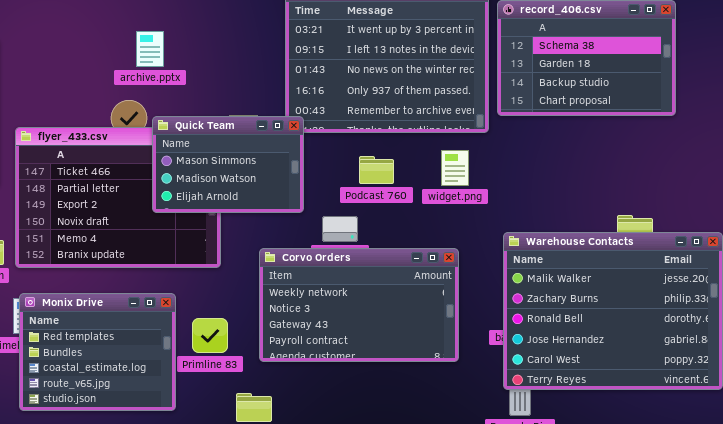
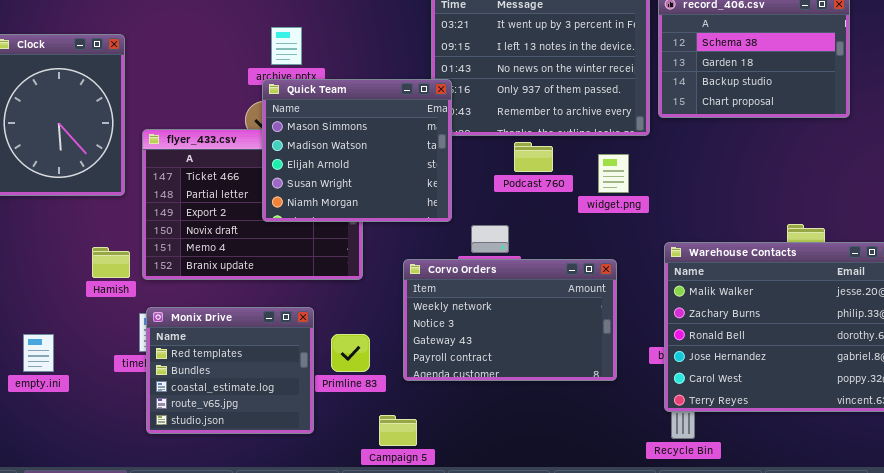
Quick Team: [152,116,304,213] -> [262,79,452,222], resized
Podcast 760: [359,156,394,184] -> [514,142,553,172], moved

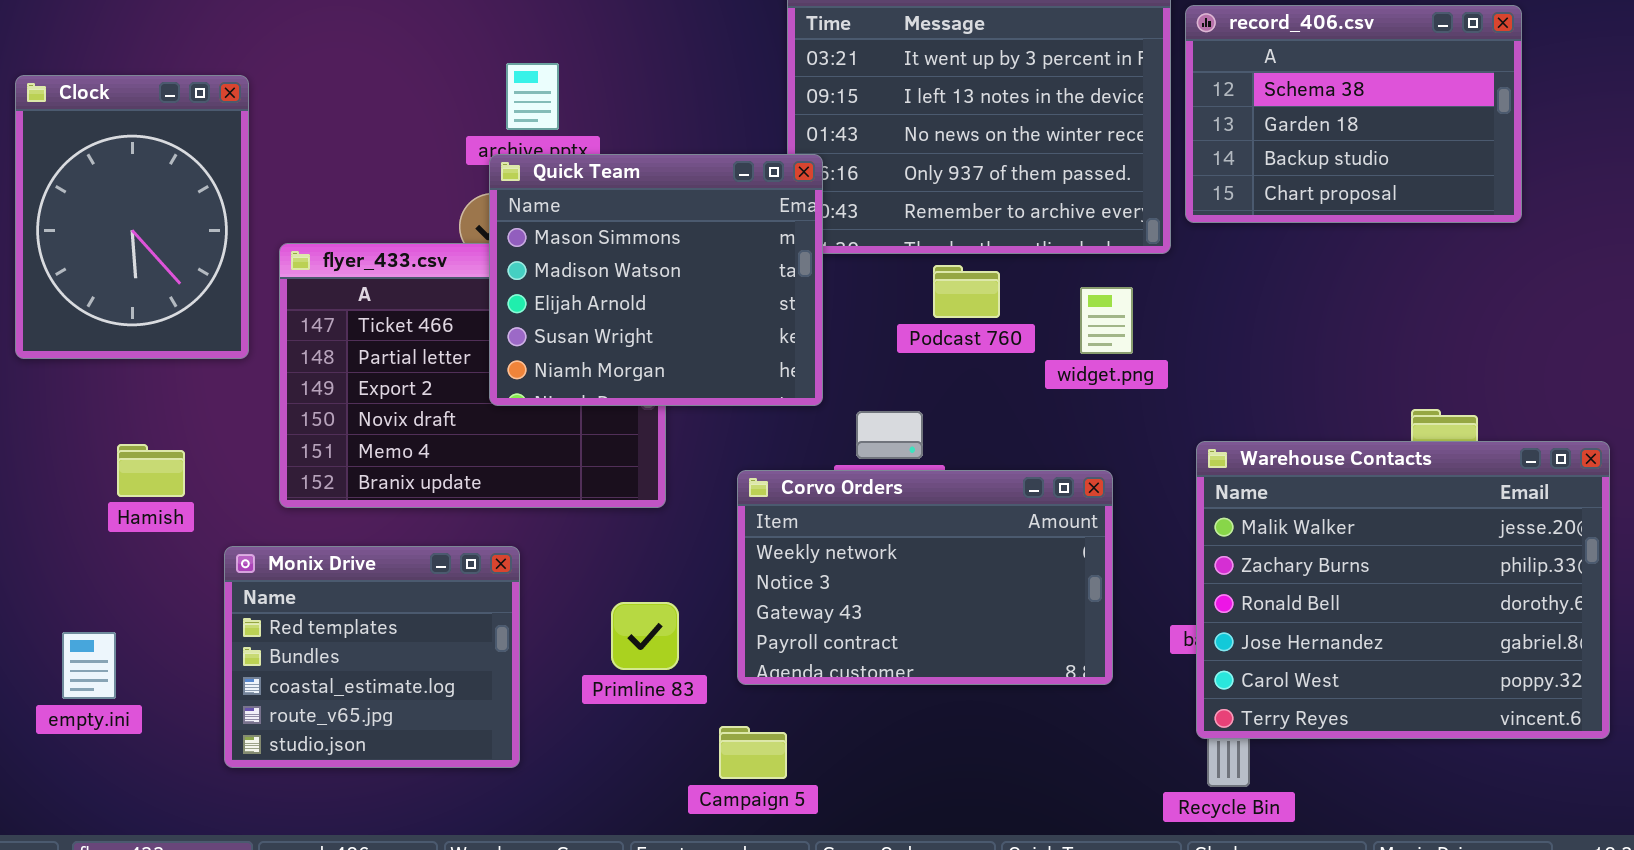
Hamish: [92,247,130,278] -> [117,444,185,497], moved
Monix Drive: [146,307,314,434] -> [224,546,520,768], moved
empty.ini: [23,334,54,372] -> [62,632,116,699], moved
Campaign 5: [379,415,417,446] -> [719,726,787,779], moved

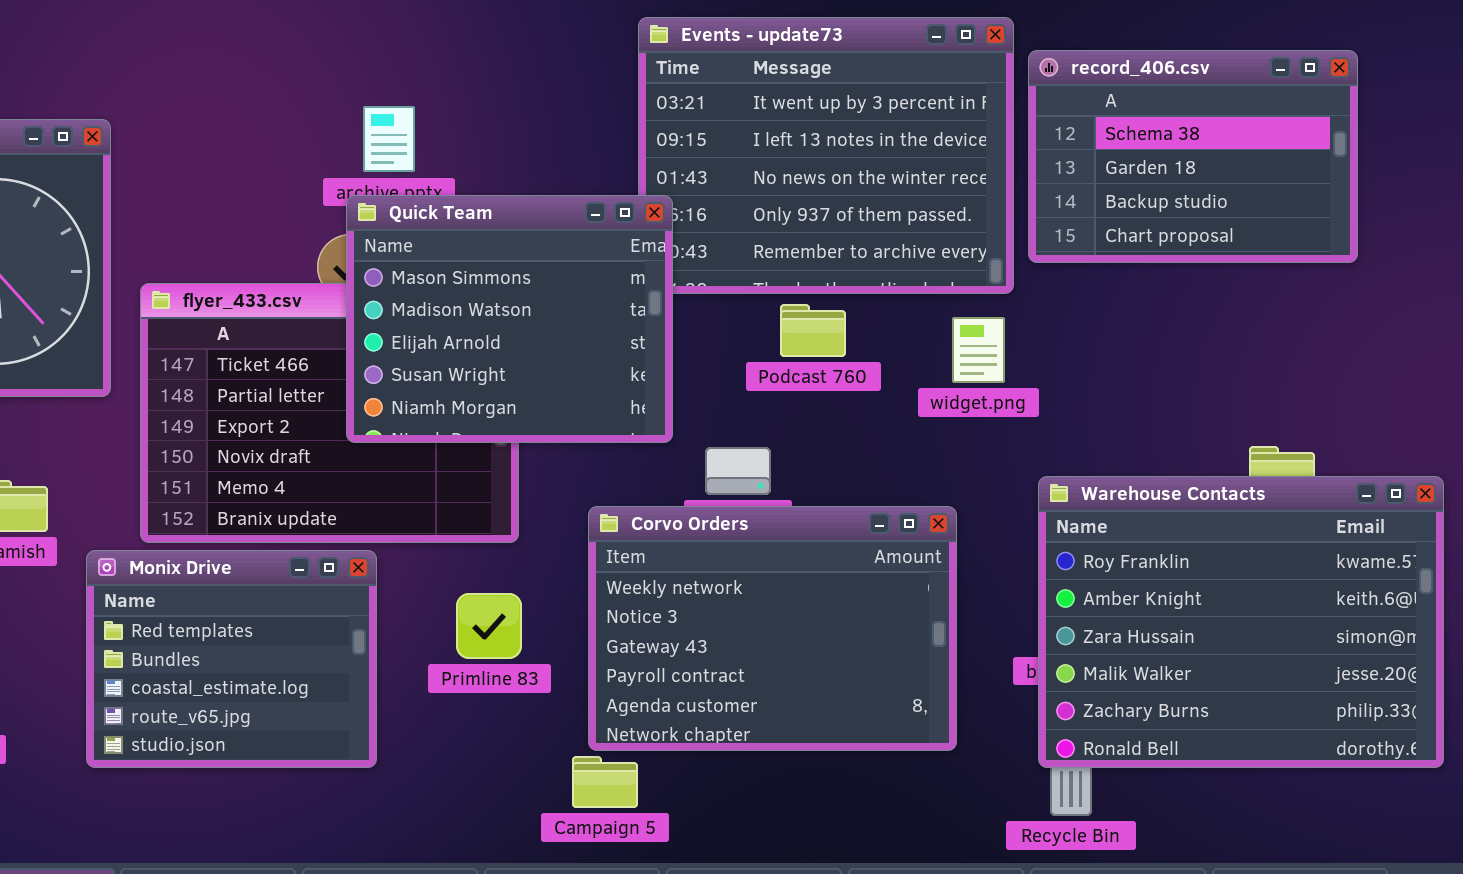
widget.png: [1080,287,1133,354] -> [952,317,1005,383], moved
Warehouse Contacts: [1196,441,1610,739] -> [1038,476,1444,768], scrolled up 3 rows
Corvo Orders: [737,470,1113,685] -> [588,506,957,751], resized
Monix Drive: [224,546,520,768] -> [86,550,377,768], moved
Primline 83: [611,602,679,670] -> [456,593,522,659], moved

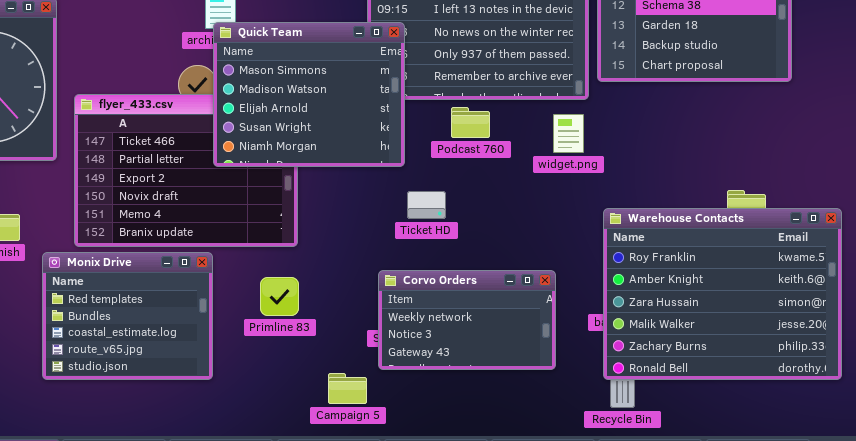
Quick Team: [346,195,673,443] -> [213,22,405,167], moved
Corvo Orders: [588,506,957,751] -> [378,270,556,370], resized

